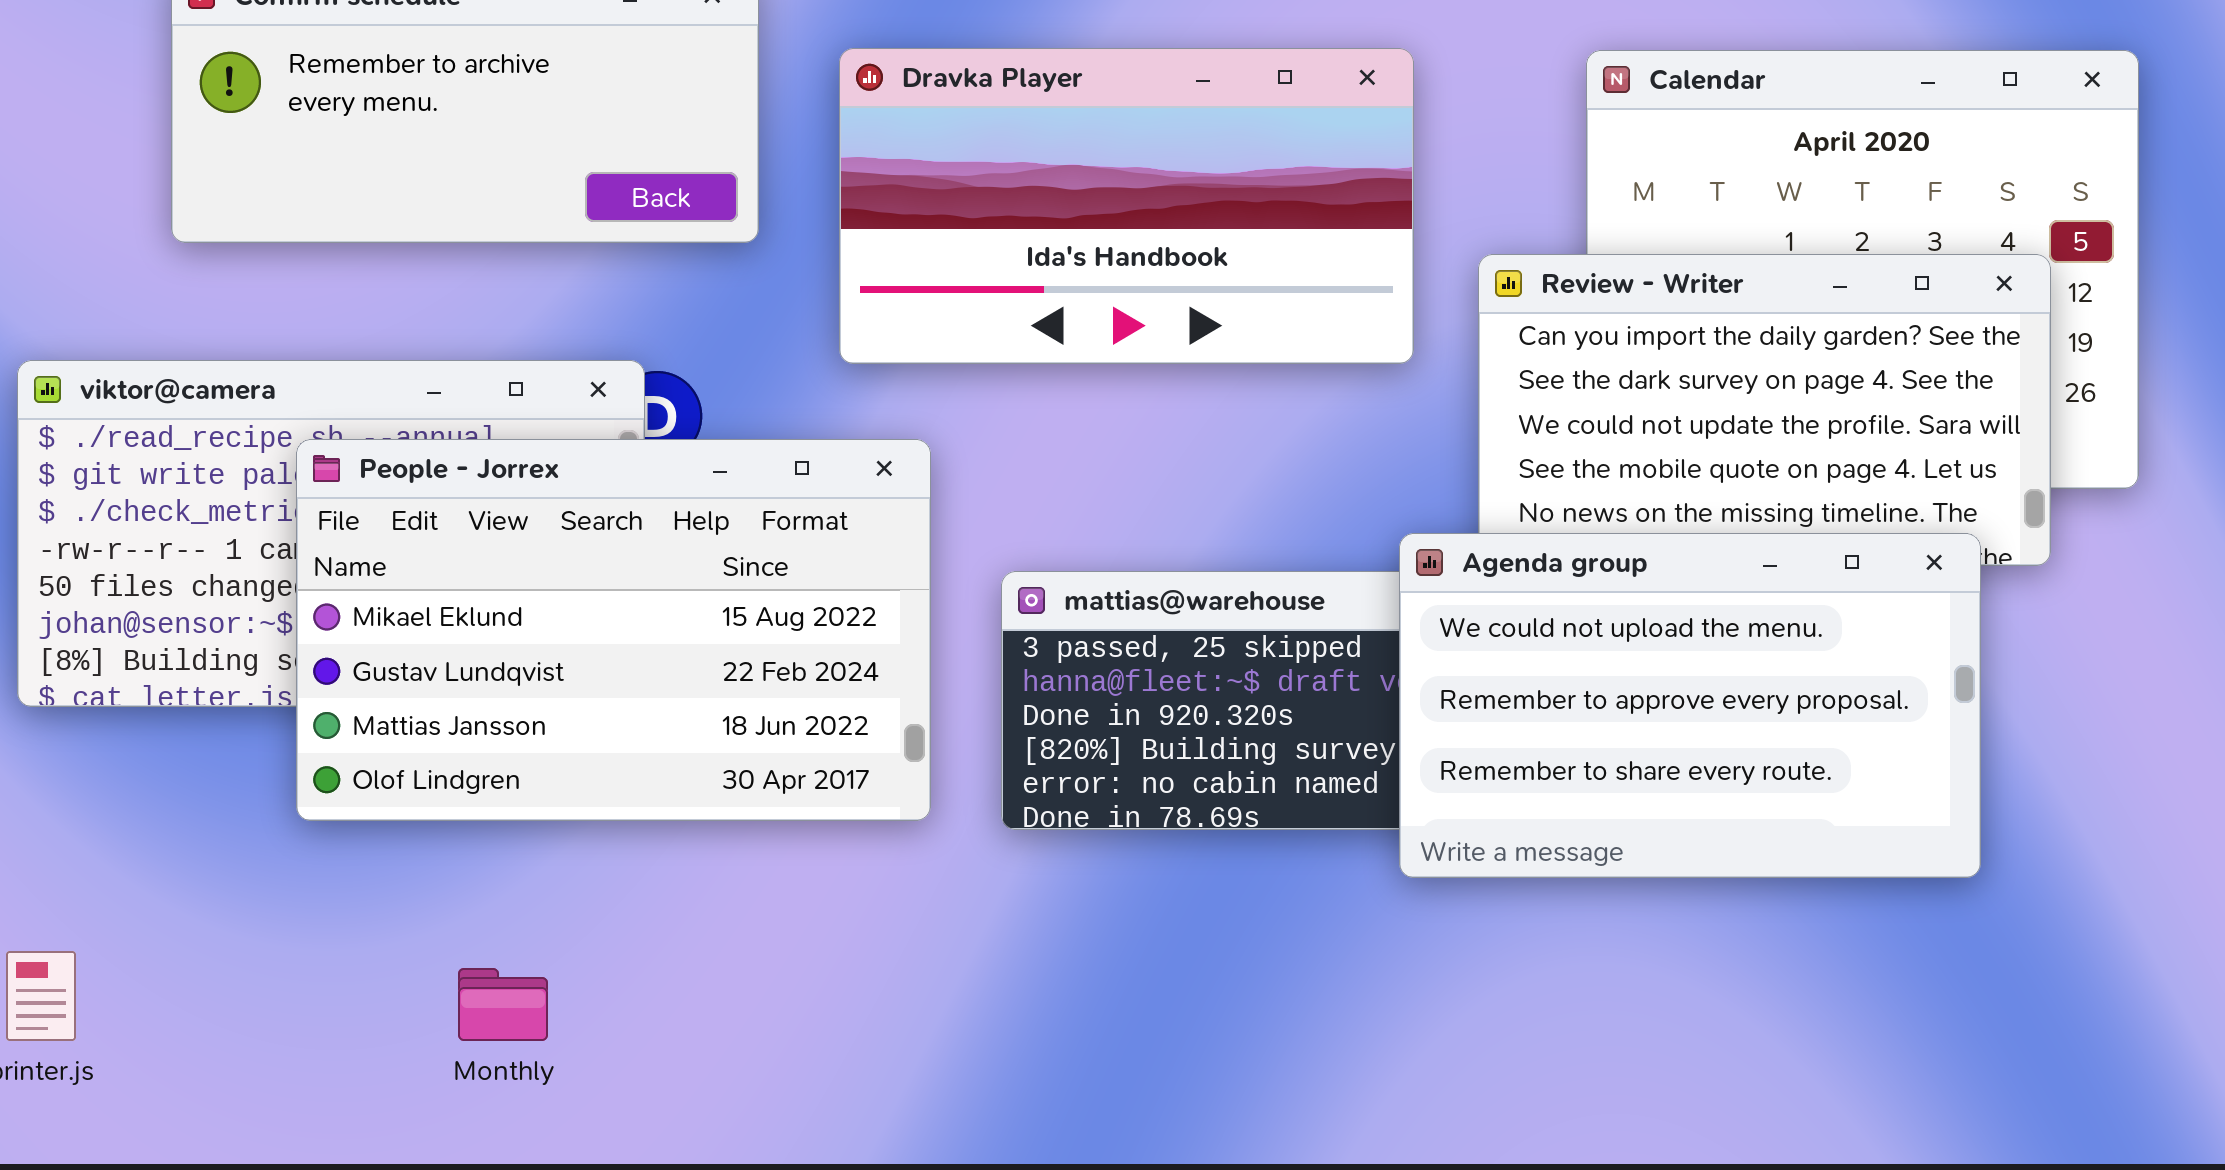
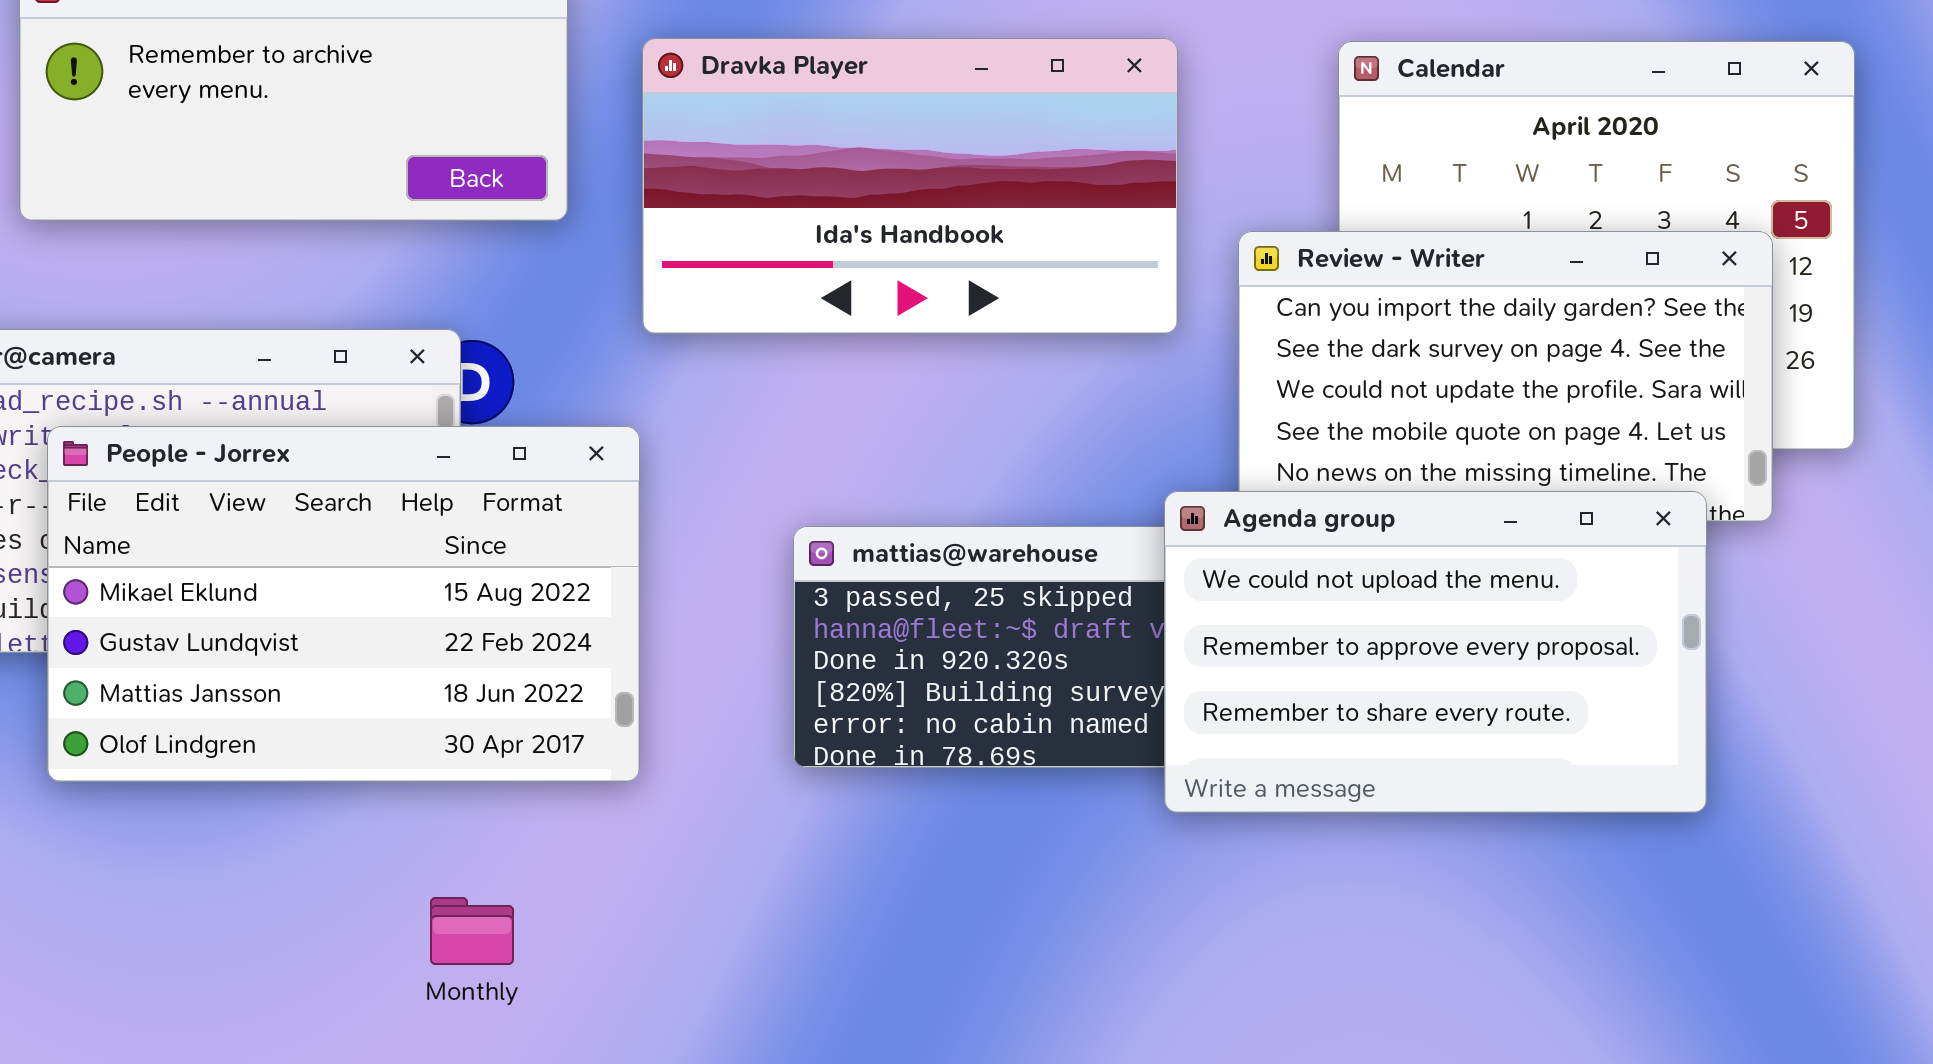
People - Jorrex: [296,439,931,821] -> [47,426,640,782], moved
Monthly: [458,968,548,1041] -> [430,897,514,965], moved

